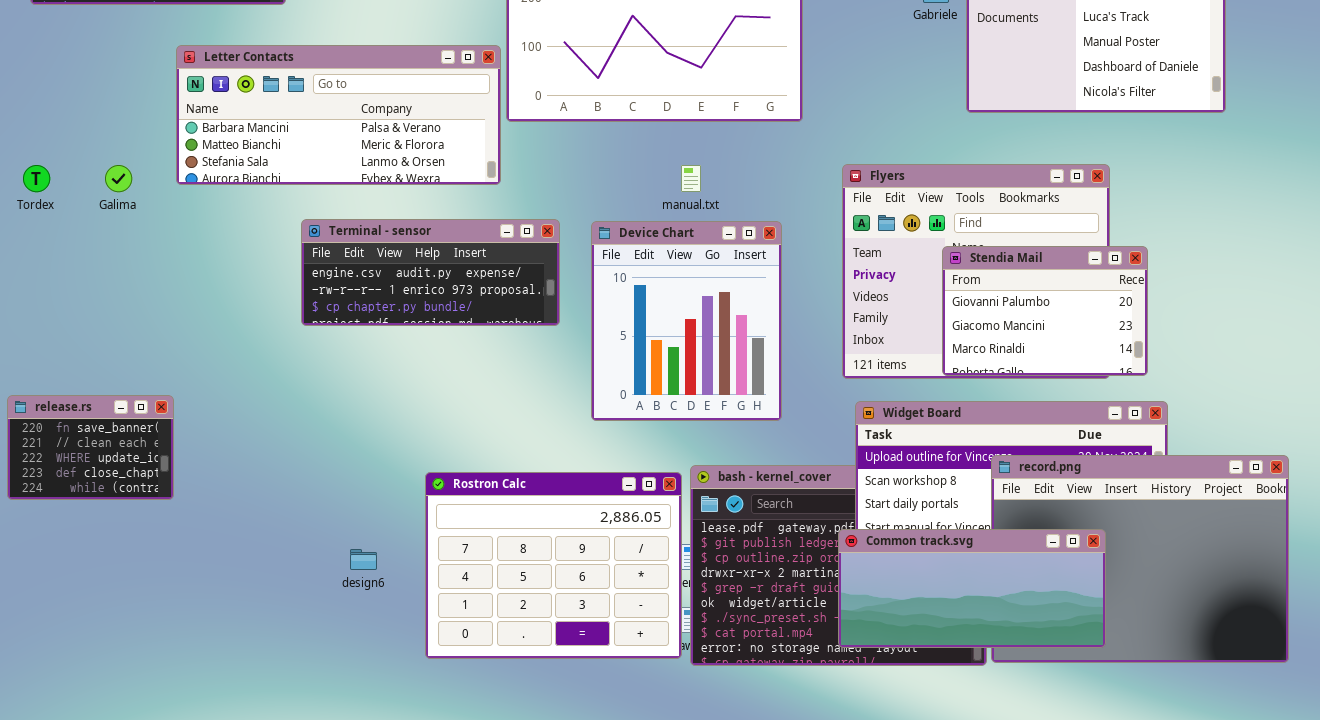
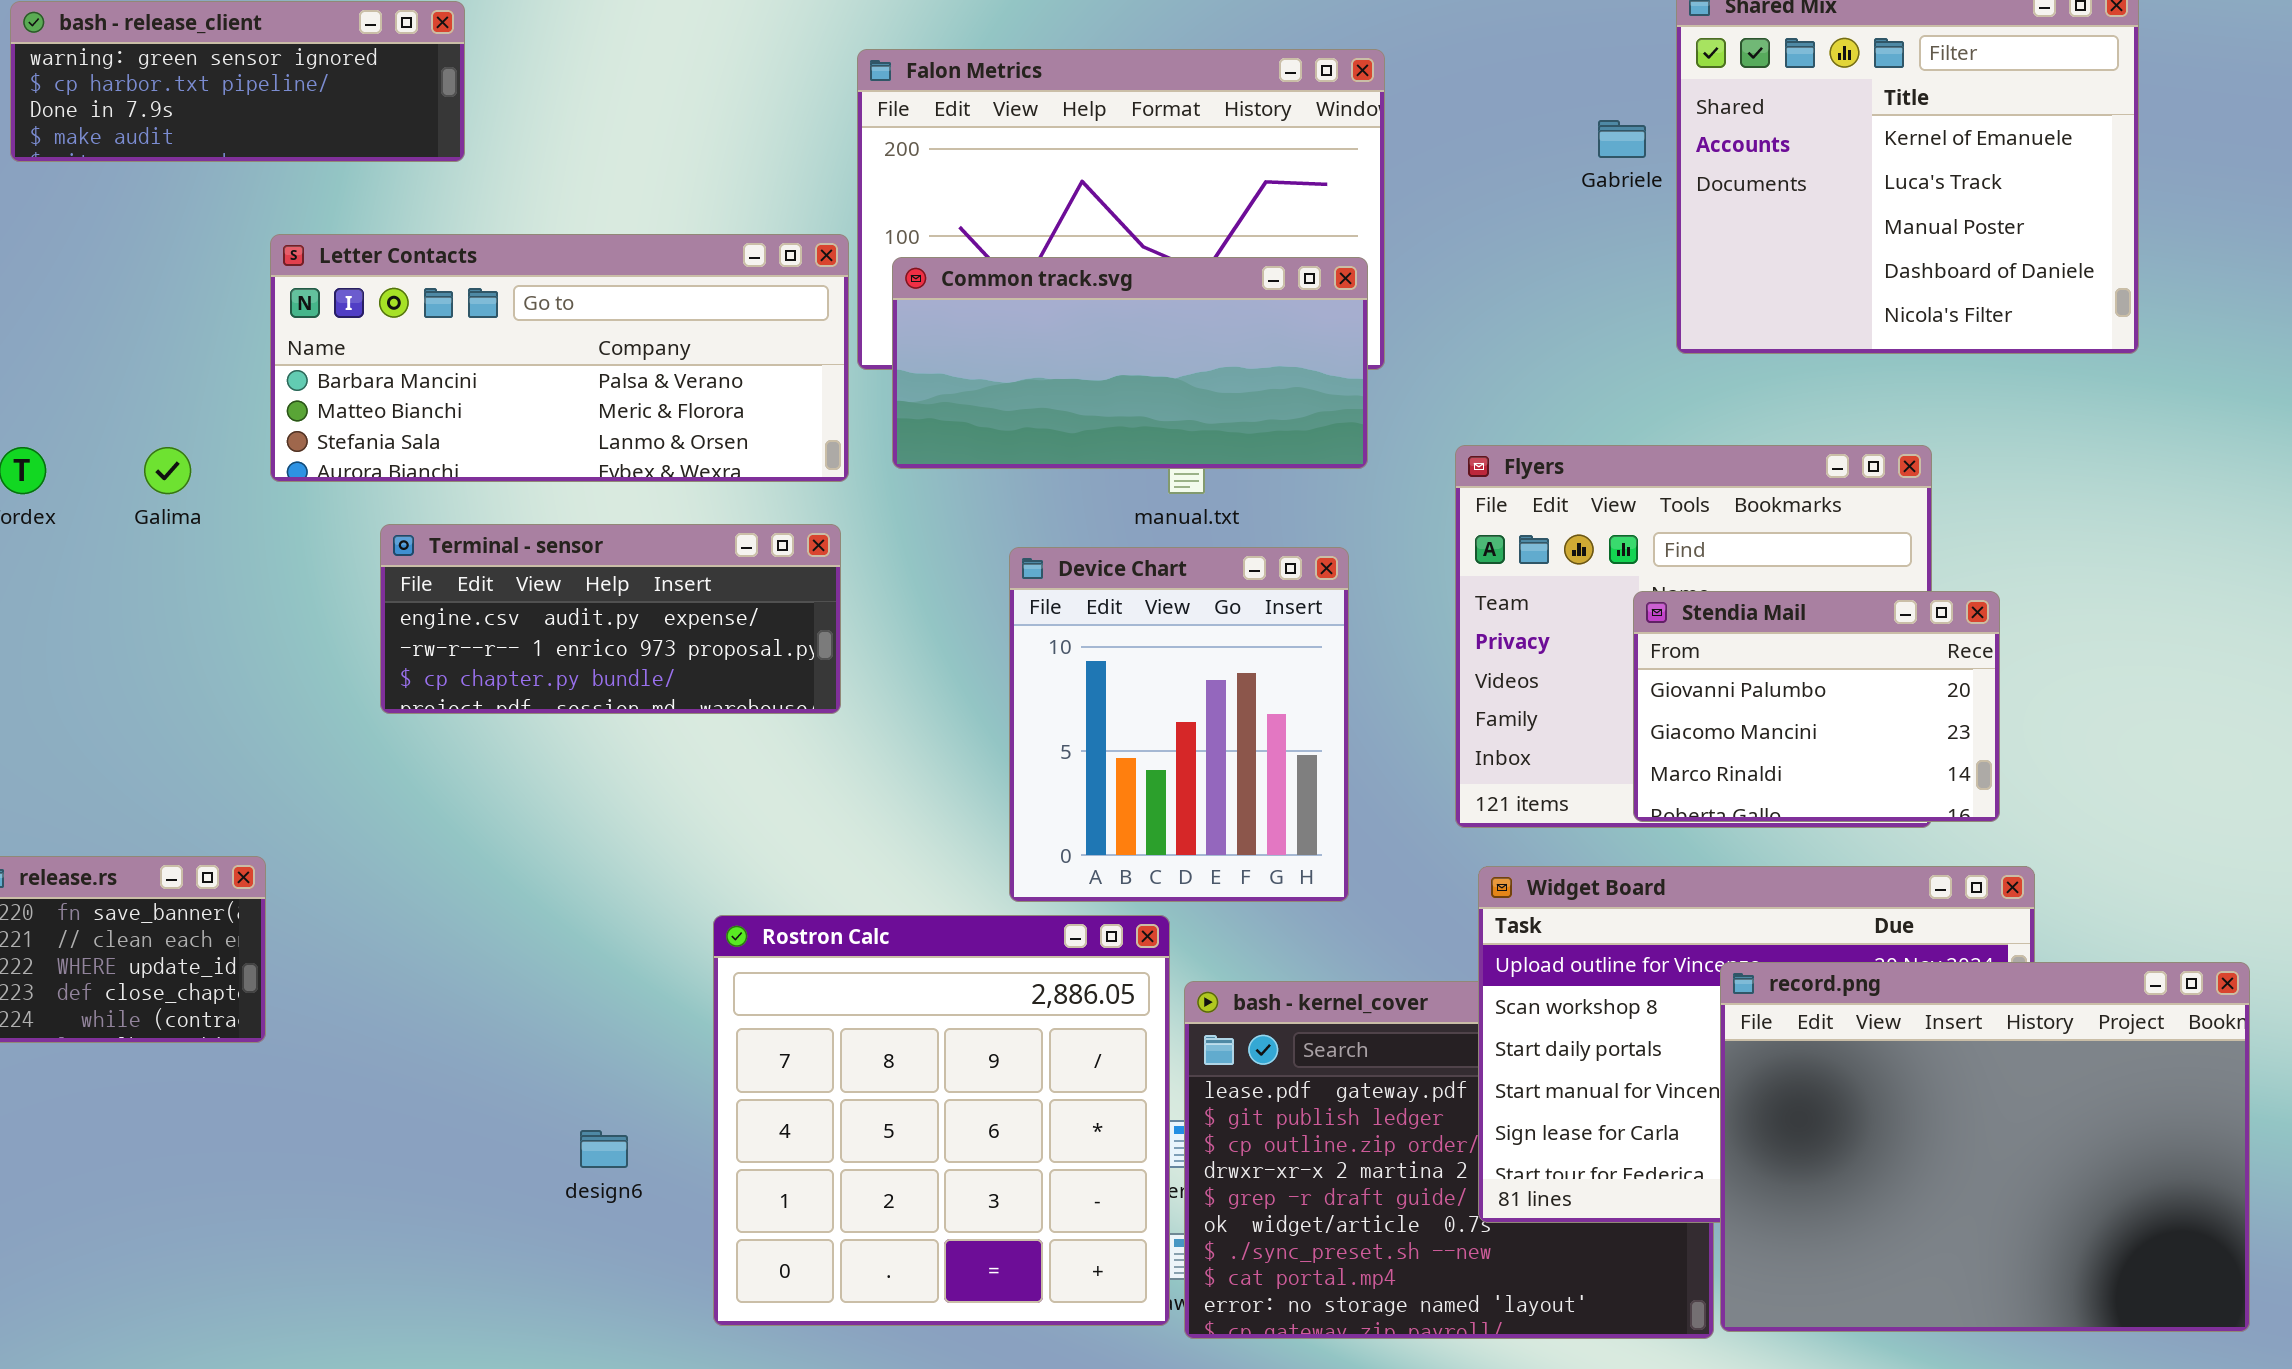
Terminal - sensor: [301,219,560,326] -> [380,524,841,714], moved
Rostron Calc: [425,472,682,659] -> [713,915,1170,1326], resized
Common track.svg: [838,529,1106,648] -> [892,257,1368,469], moved

